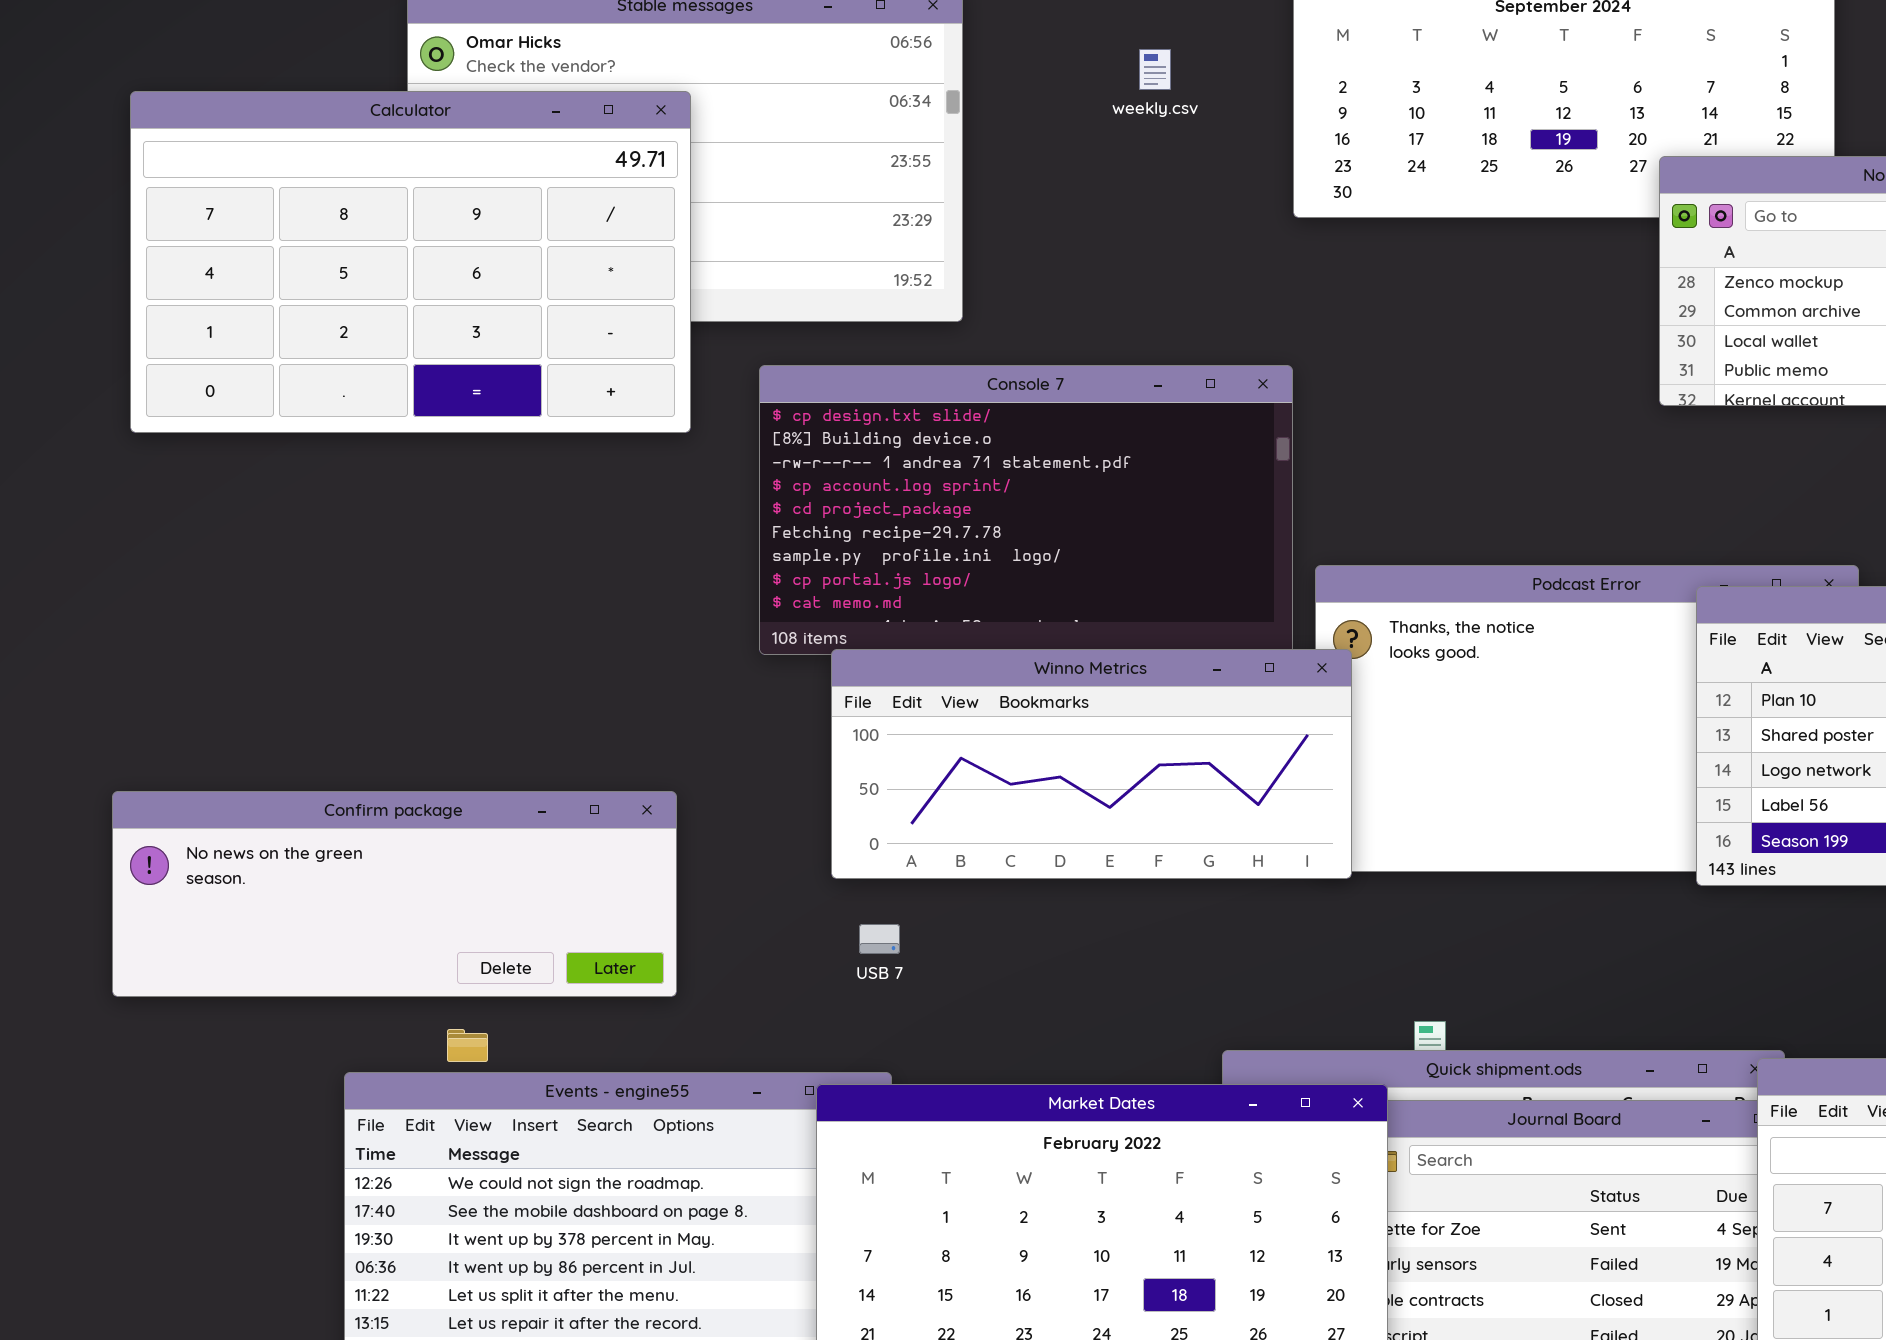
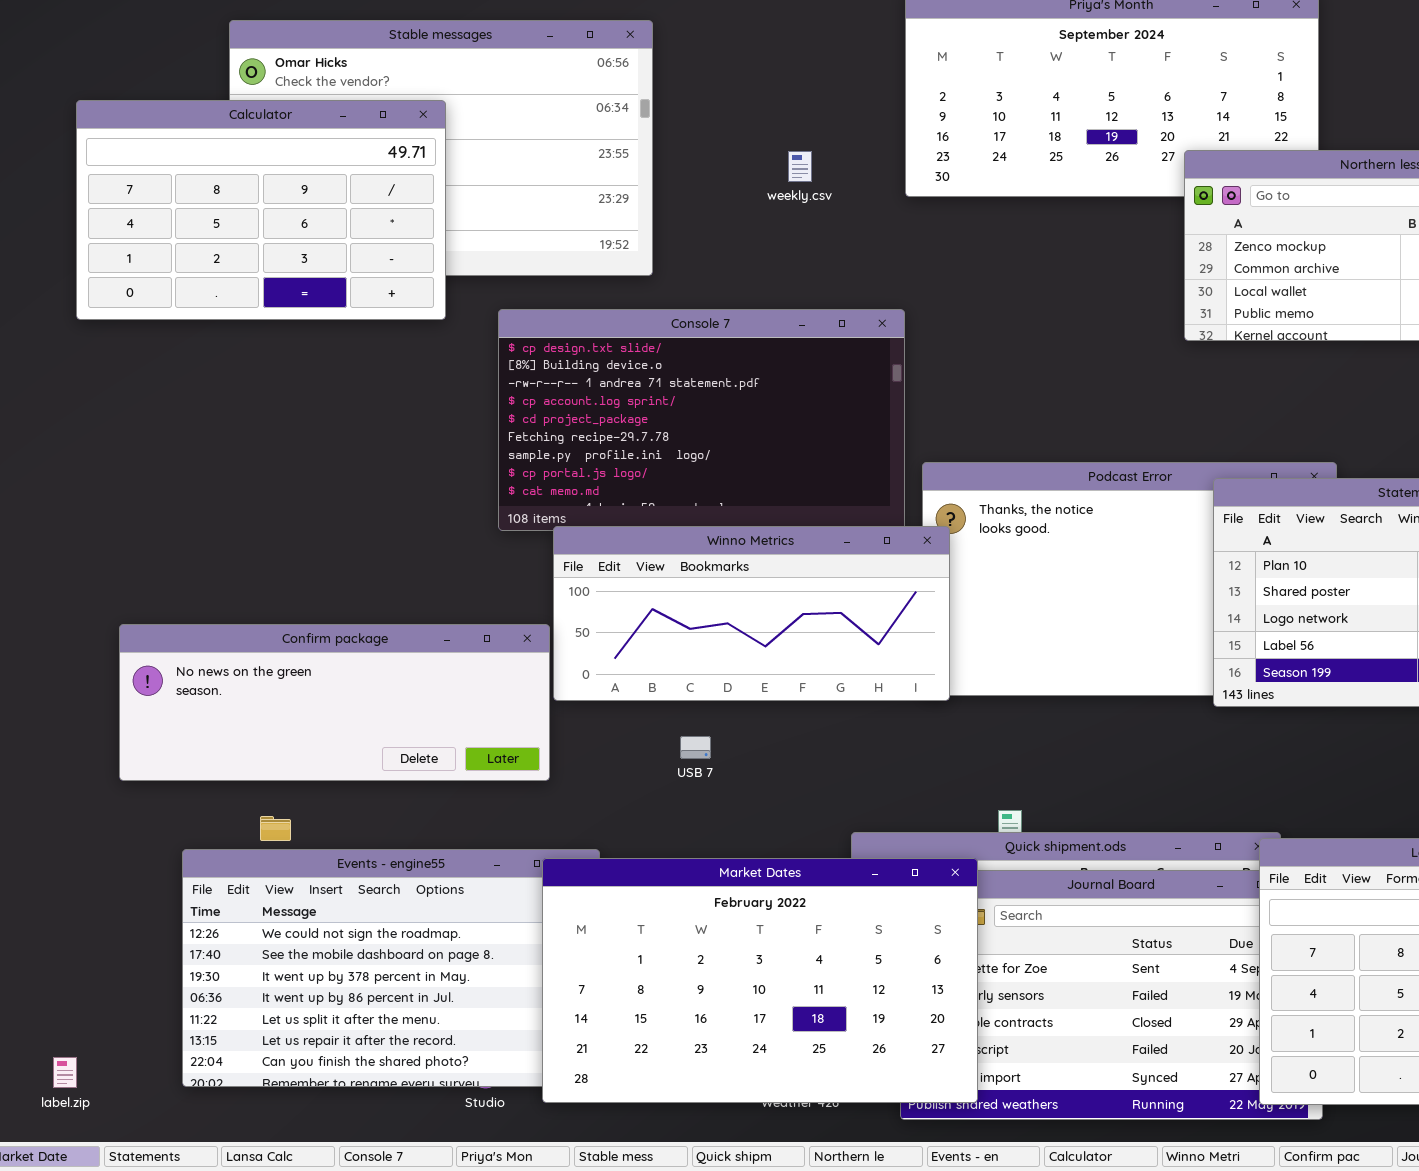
weekly.csv: [1139,49,1171,90] -> [788,151,812,182], moved
Calculator: [130,91,691,433] -> [76,100,446,320], resized
Confirm package: [112,791,677,997] -> [119,624,550,781], moved
USB 7: [859,924,900,954] -> [680,736,711,759], moved

